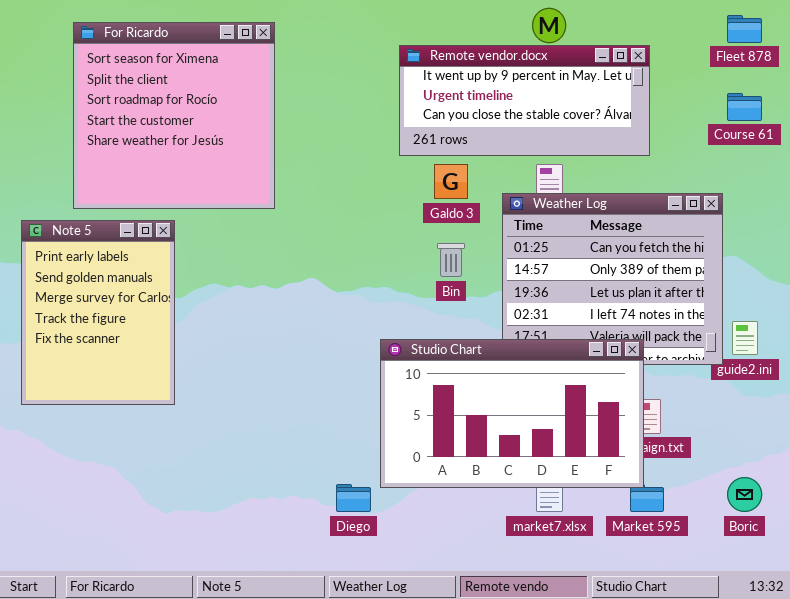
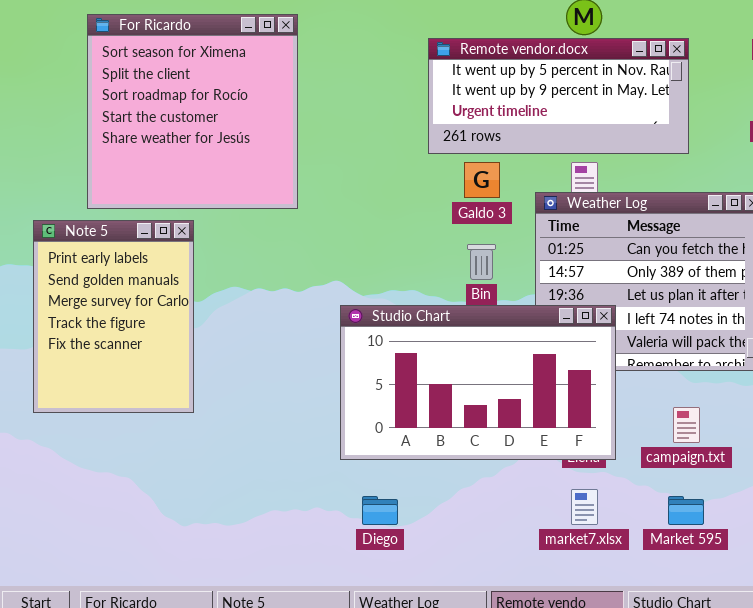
Remote vendor.docx: [399,45,650,156] -> [428,38,689,154], scrolled up 1 row
Studio Chart: [380,339,644,488] -> [340,305,616,460], moved

